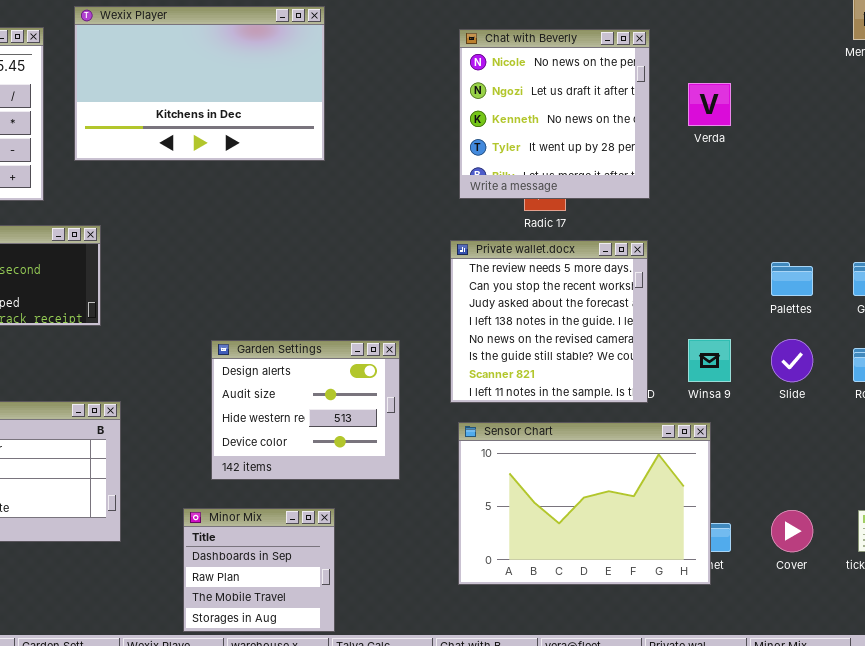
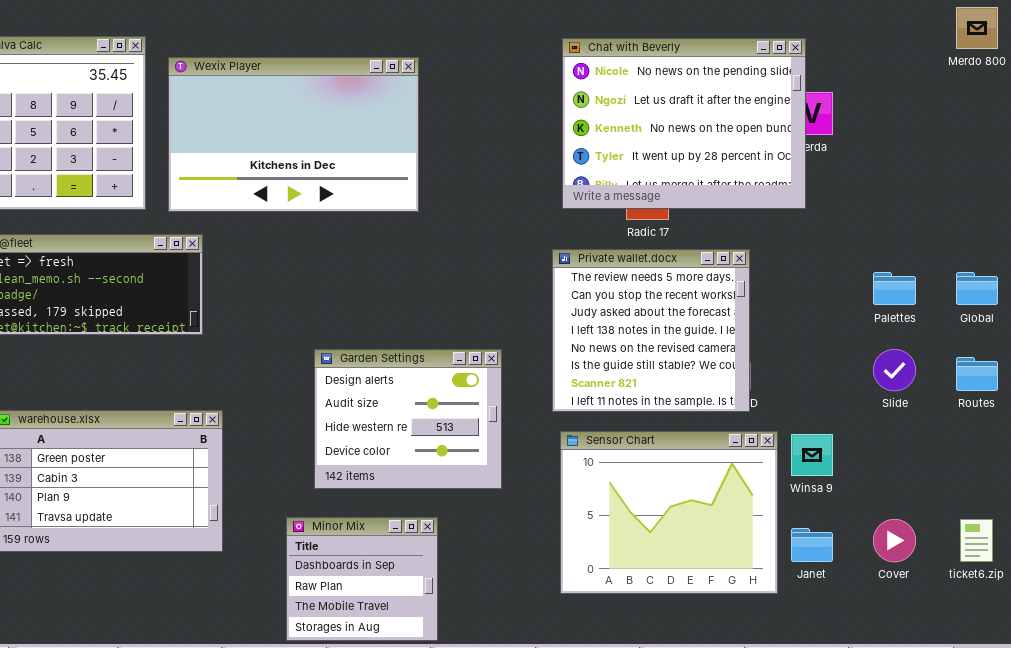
Wexix Player: [74,6,325,161] -> [168,57,419,212], moved
Chat with Beverly: [459,29,650,199] -> [562,38,806,209], resized
Winsa 9: [688,339,731,382] -> [791,434,833,476], moved
Sensor Chart: [458,422,711,585] -> [560,431,778,594], resized

